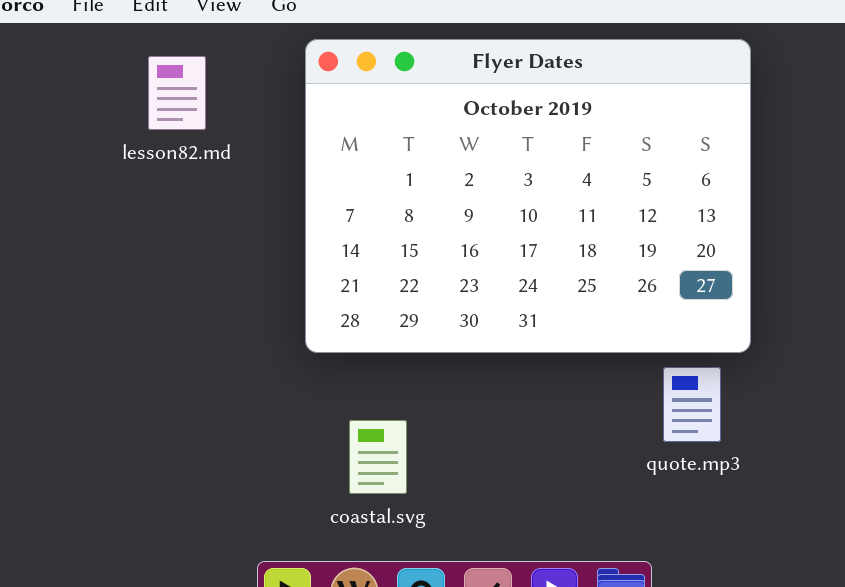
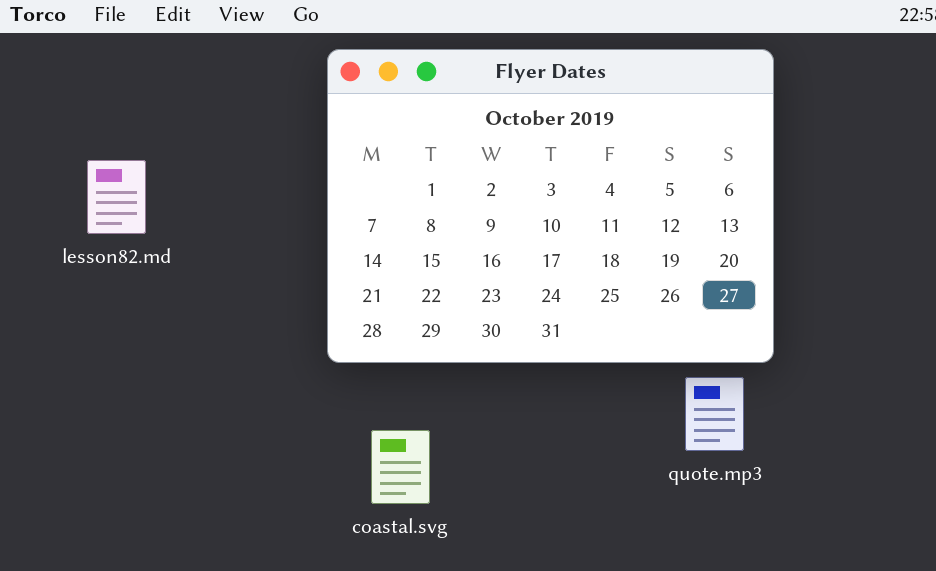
lesson82.md: [148,56,206,130] -> [87,160,146,234], moved

